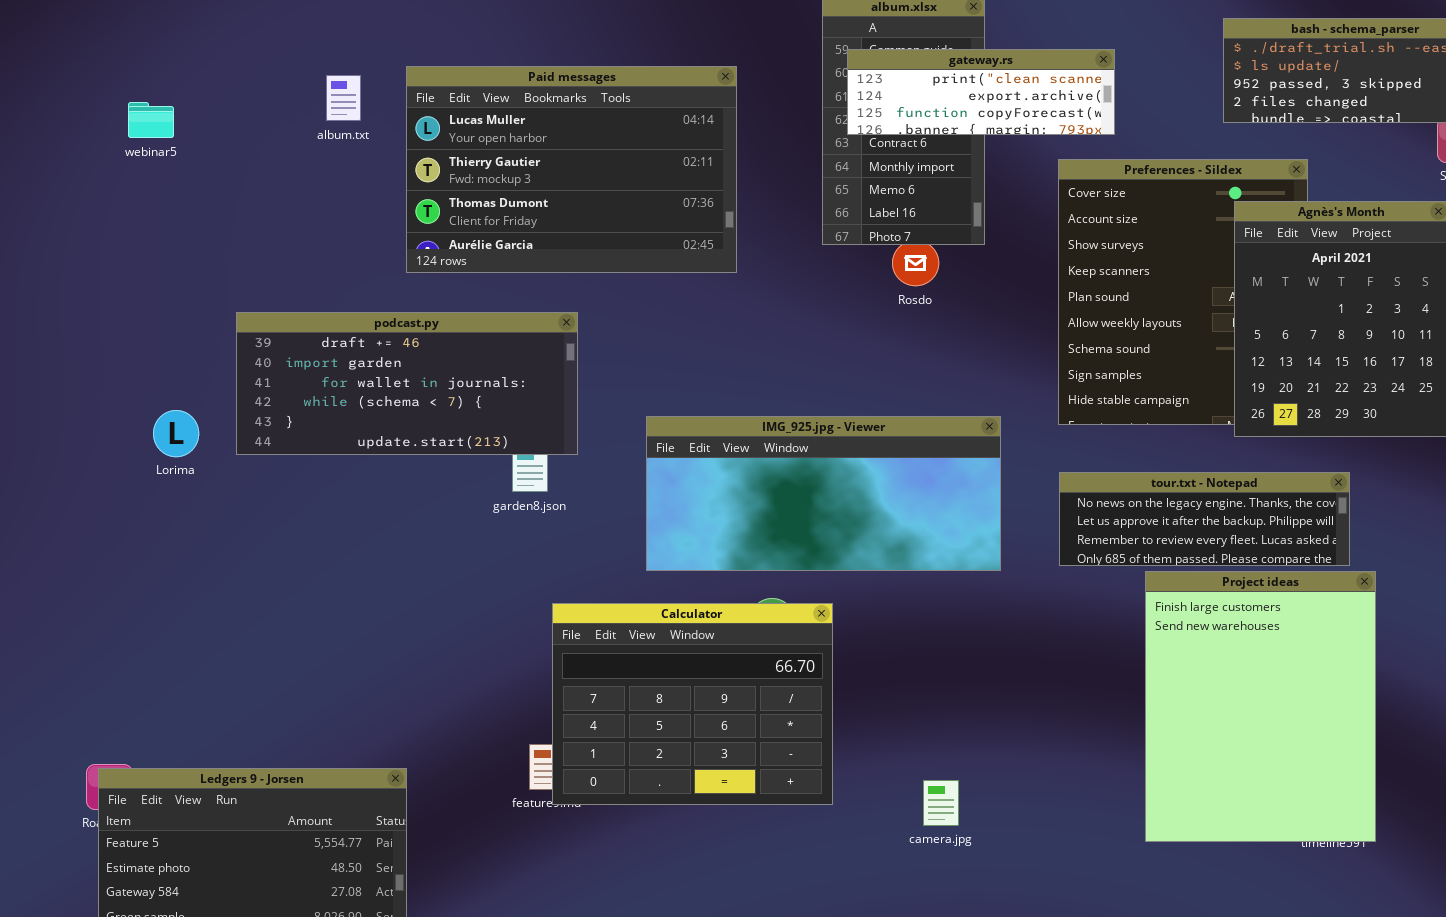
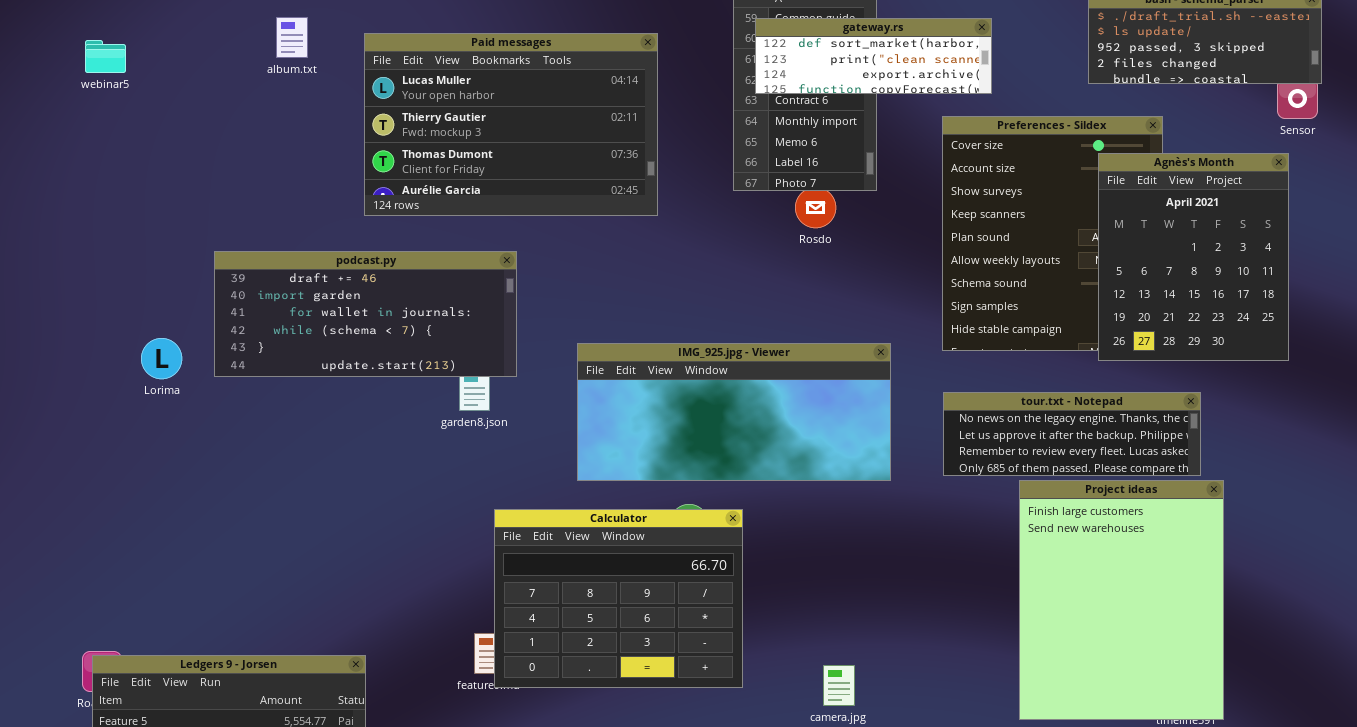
gateway.rs: [847,49,1115,135] -> [755,18,992,94], scrolled up 1 row
album.txt: [326,75,361,121] -> [276,17,308,58], moved
webinar5: [128,102,174,138] -> [85,40,126,73], moved

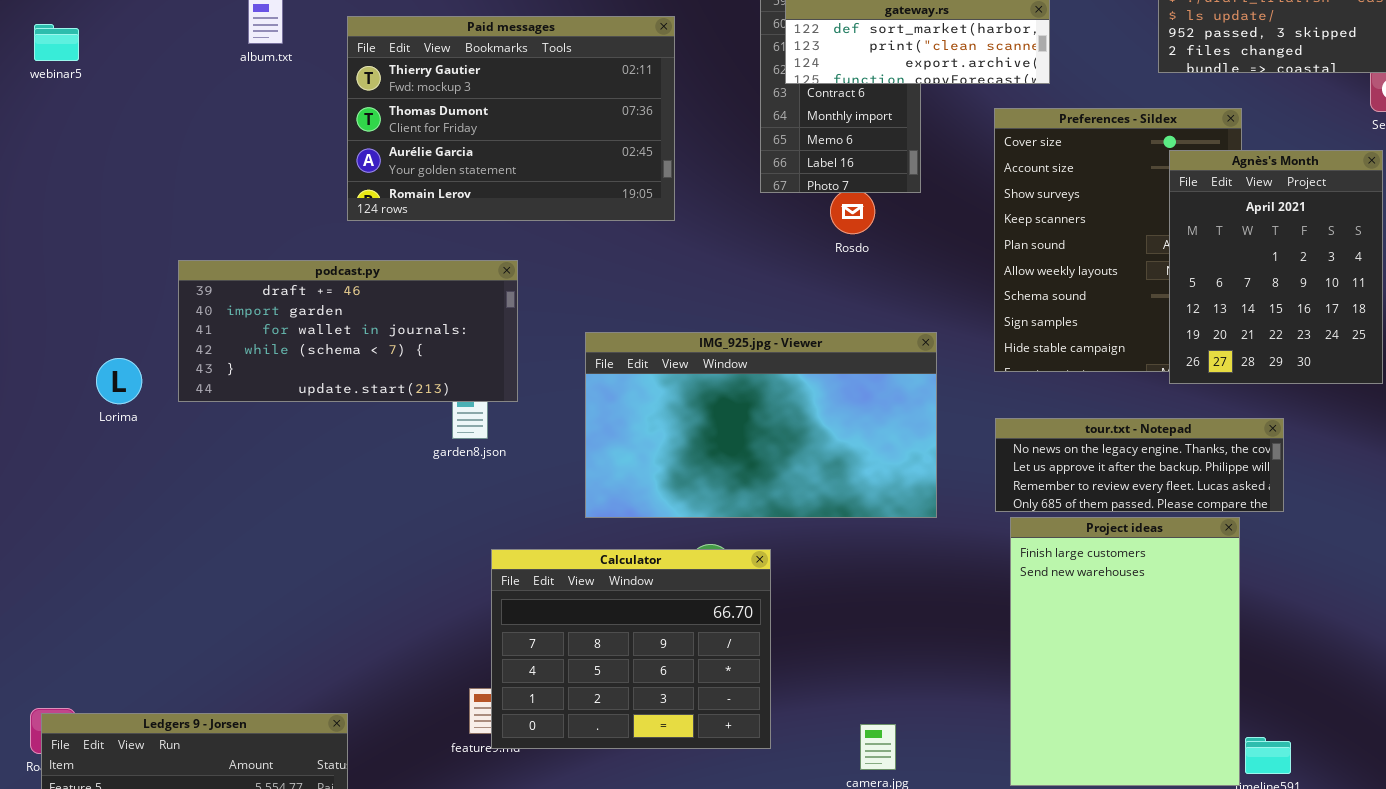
Paid messages: [364,33,658,216] -> [347,16,675,221], scrolled down 1 row
IMG_925.jpg - Viewer: [577,343,891,481] -> [585,332,937,518], resized
Project ideas: [1019,480,1224,720] -> [1010,517,1240,786], moved

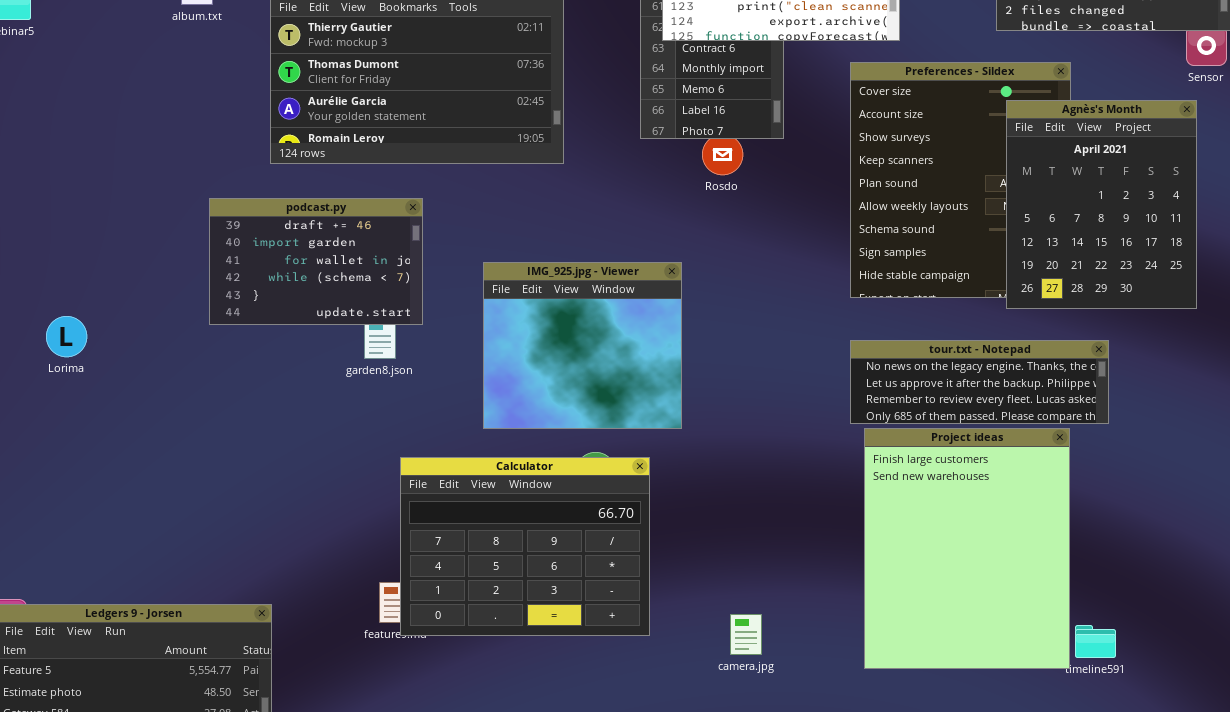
podcast.py: [178,260,518,402] -> [209,198,423,325], resized
IMG_925.jpg - Viewer: [585,332,937,518] -> [483,262,682,429], resized
Lorima: [96,358,142,404] -> [46,316,87,357], moved

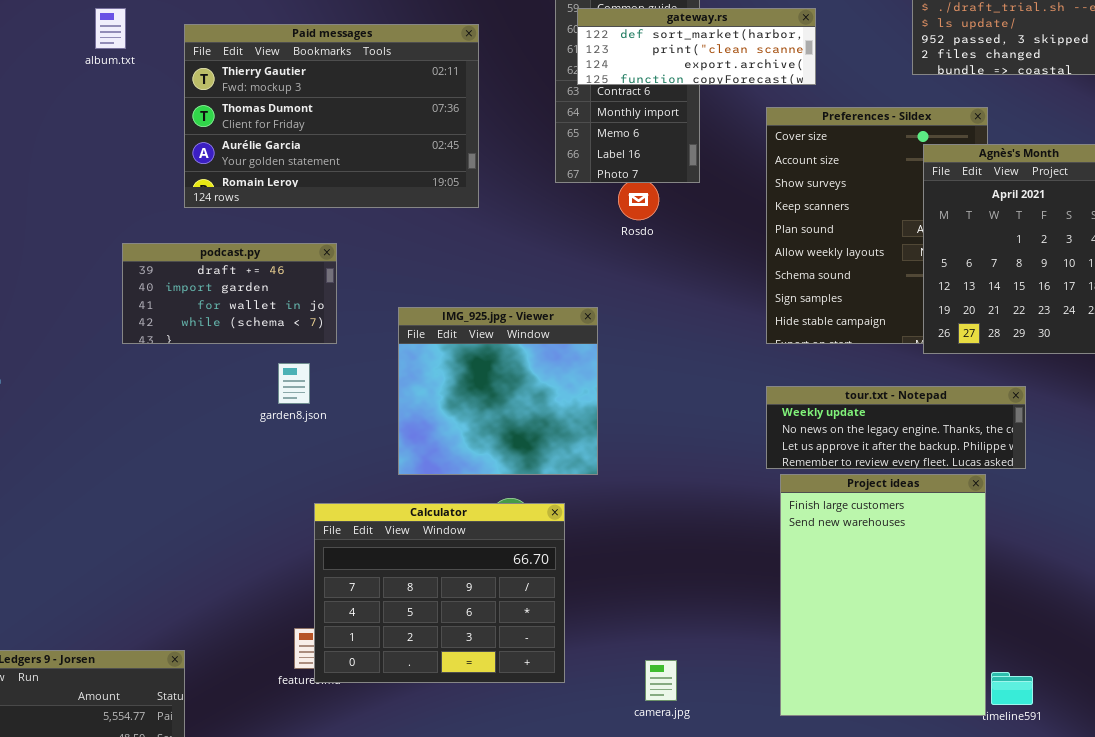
podcast.py: [209,198,423,325] -> [122,243,337,344], resized
tour.txt - Notepad: [850,340,1109,424] -> [766,386,1026,469], scrolled up 1 row

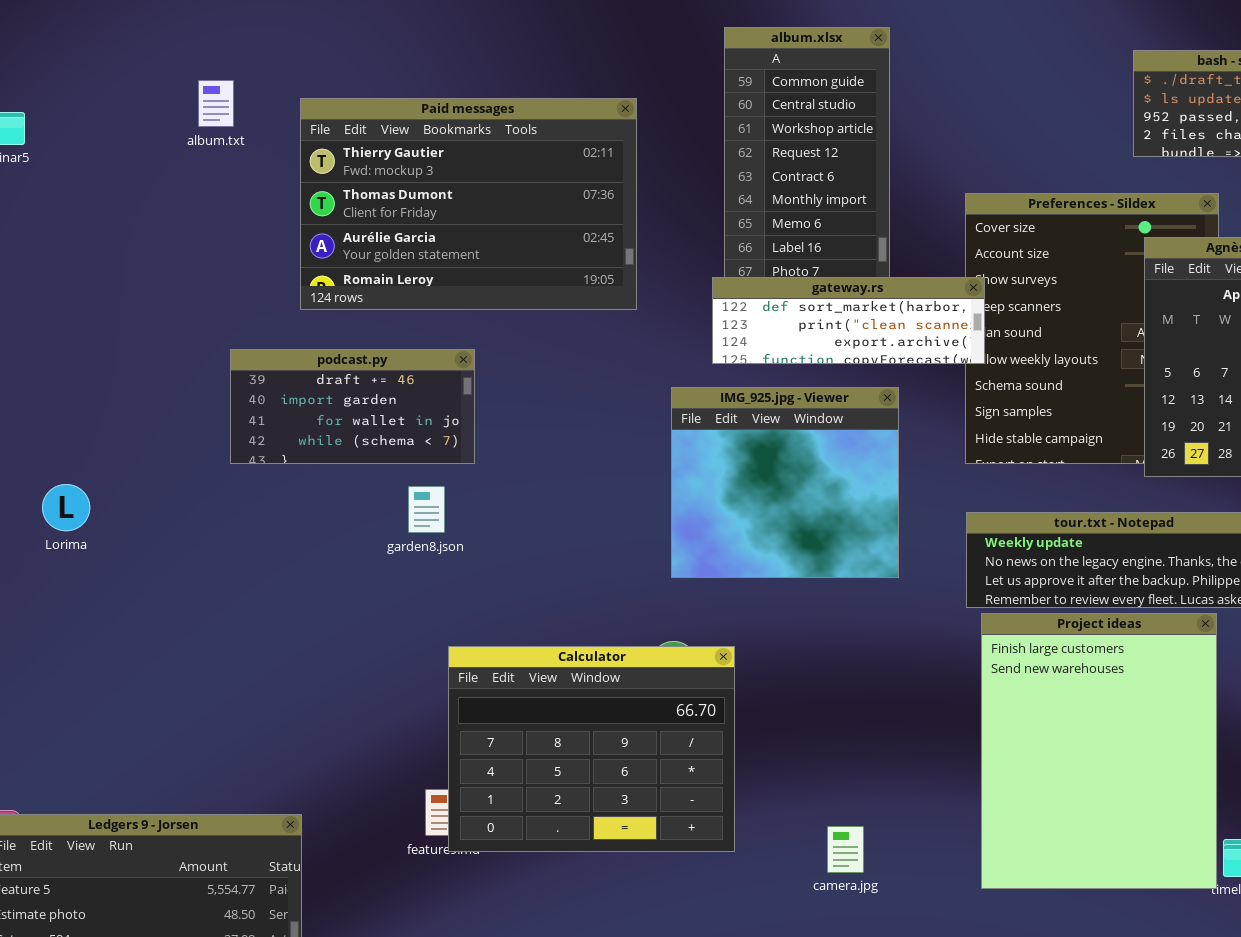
gateway.rs: [577,8,816,85] -> [712,277,985,364], moved
IMG_925.jpg - Viewer: [398,307,598,475] -> [671,387,899,578], moved

